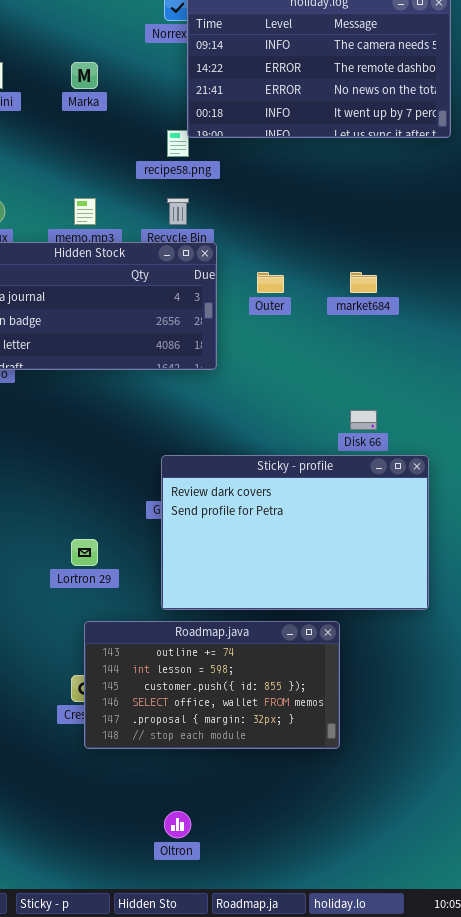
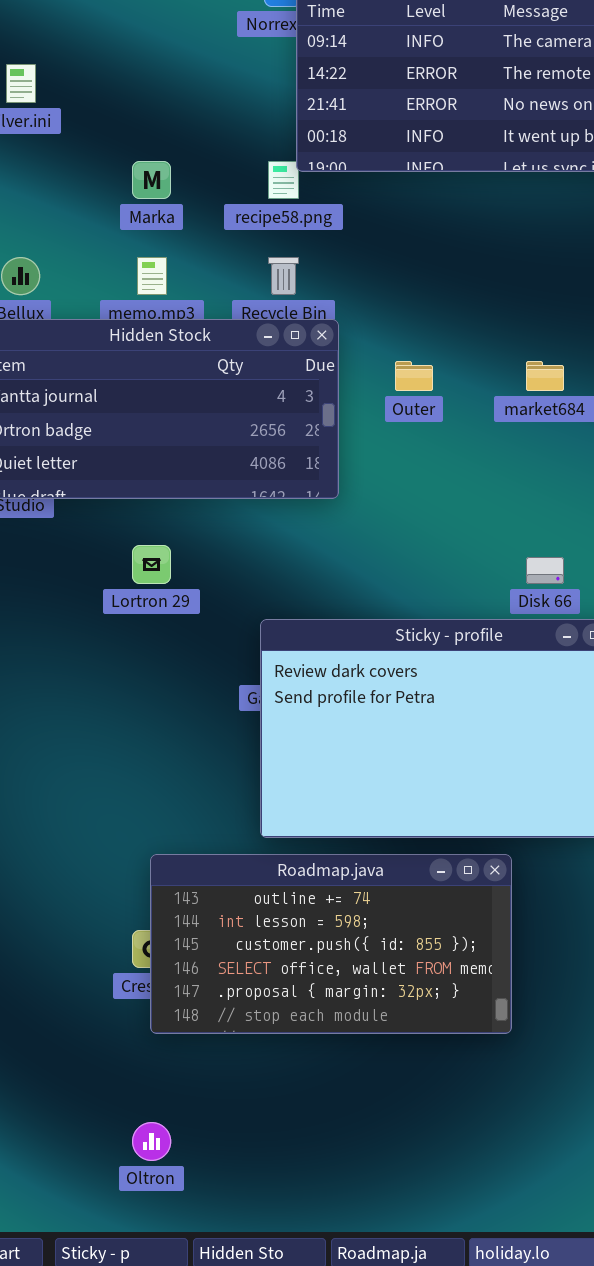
Marka: [71,62,98,89] -> [132,161,171,199], moved
Lortron 29: [71,539,98,566] -> [132,545,171,584], moved
Oltron: [164,811,191,838] -> [132,1122,171,1161], moved

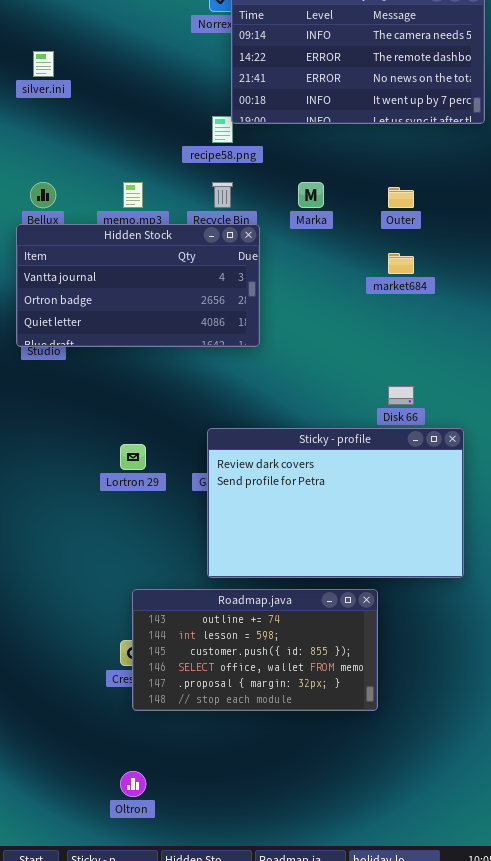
Marka: [132,161,171,199] -> [298,182,324,208], moved
Outer: [395,361,433,391] -> [388,187,414,208], moved
Lortron 29: [132,545,171,584] -> [120,444,146,470], moved

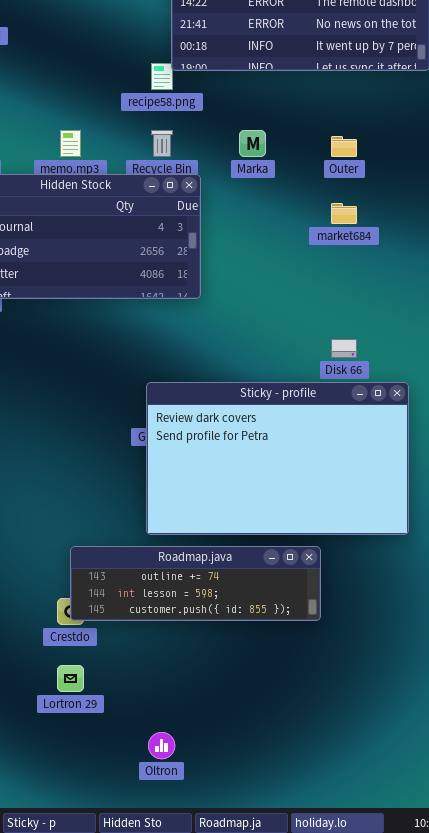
Lortron 29: [120,444,146,470] -> [57,665,84,692], moved
Roadmap.java: [132,589,378,711] -> [70,546,321,621], resized
Oltron: [120,771,146,797] -> [148,732,175,759], moved

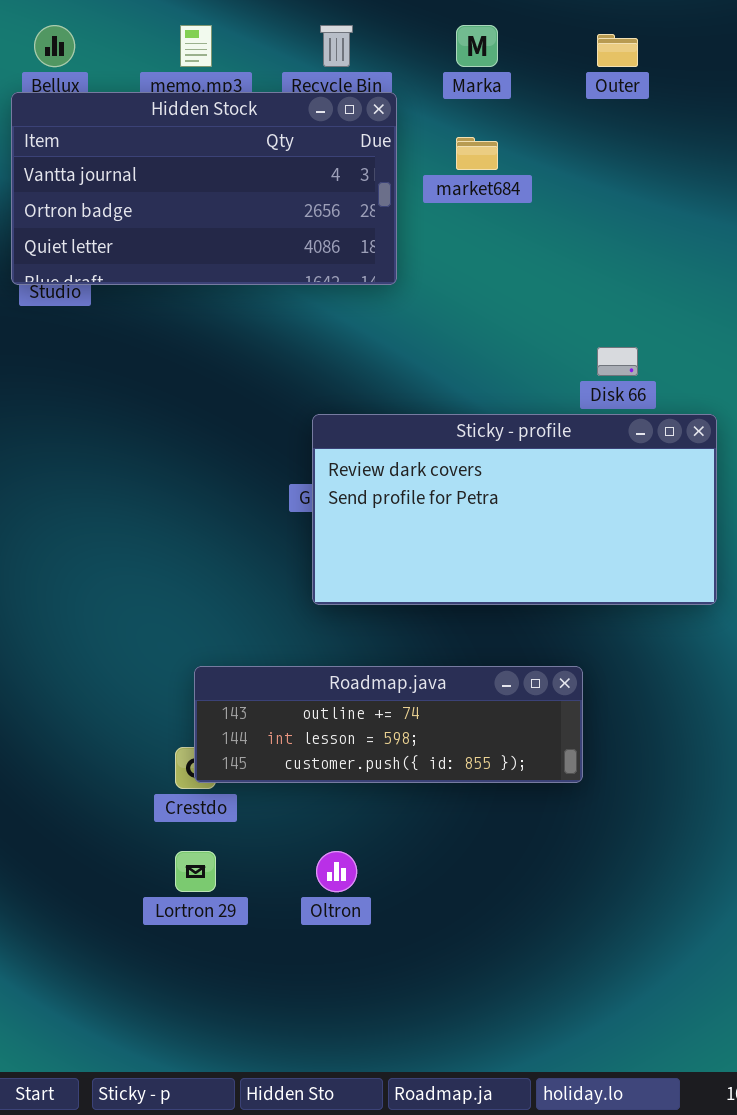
market684: [331,203,357,224] -> [456,137,498,170], moved
Sticky - profile: [146,382,409,535] -> [312,414,717,605], resized
Oltron: [148,732,175,759] -> [316,851,357,892], moved

